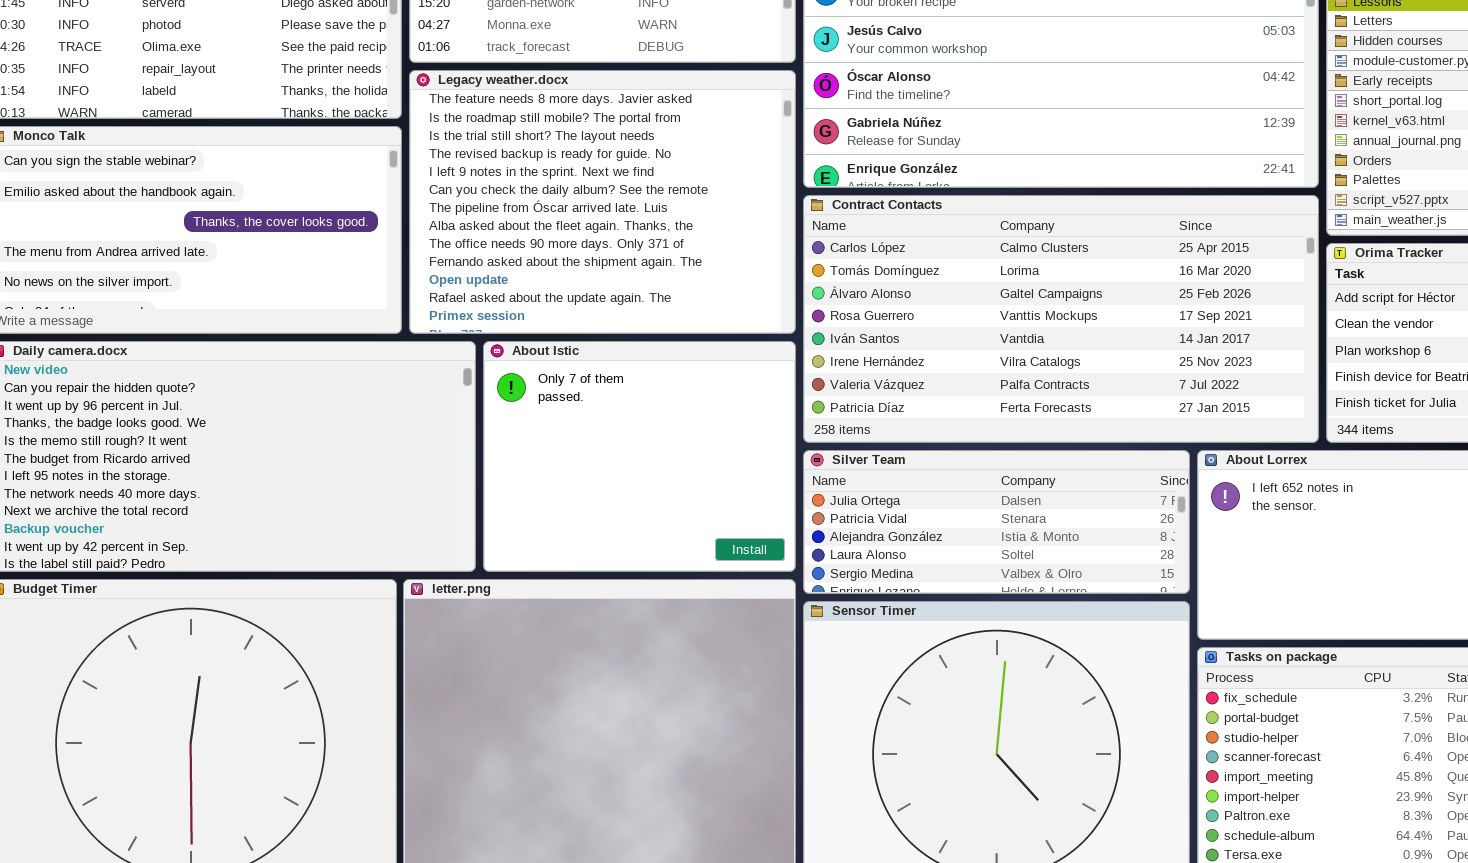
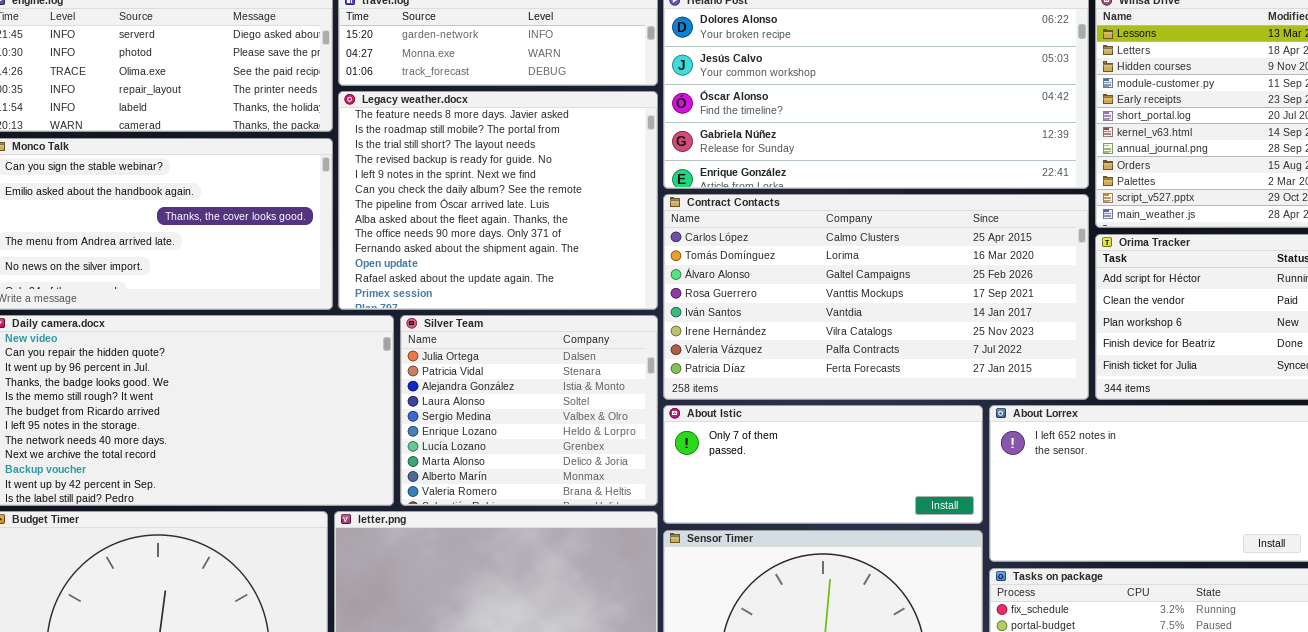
About Istic: [483,341,796,572] -> [663,405,983,524], moved, resized
Silver Team: [803,450,1190,594] -> [400,315,658,506], moved, resized

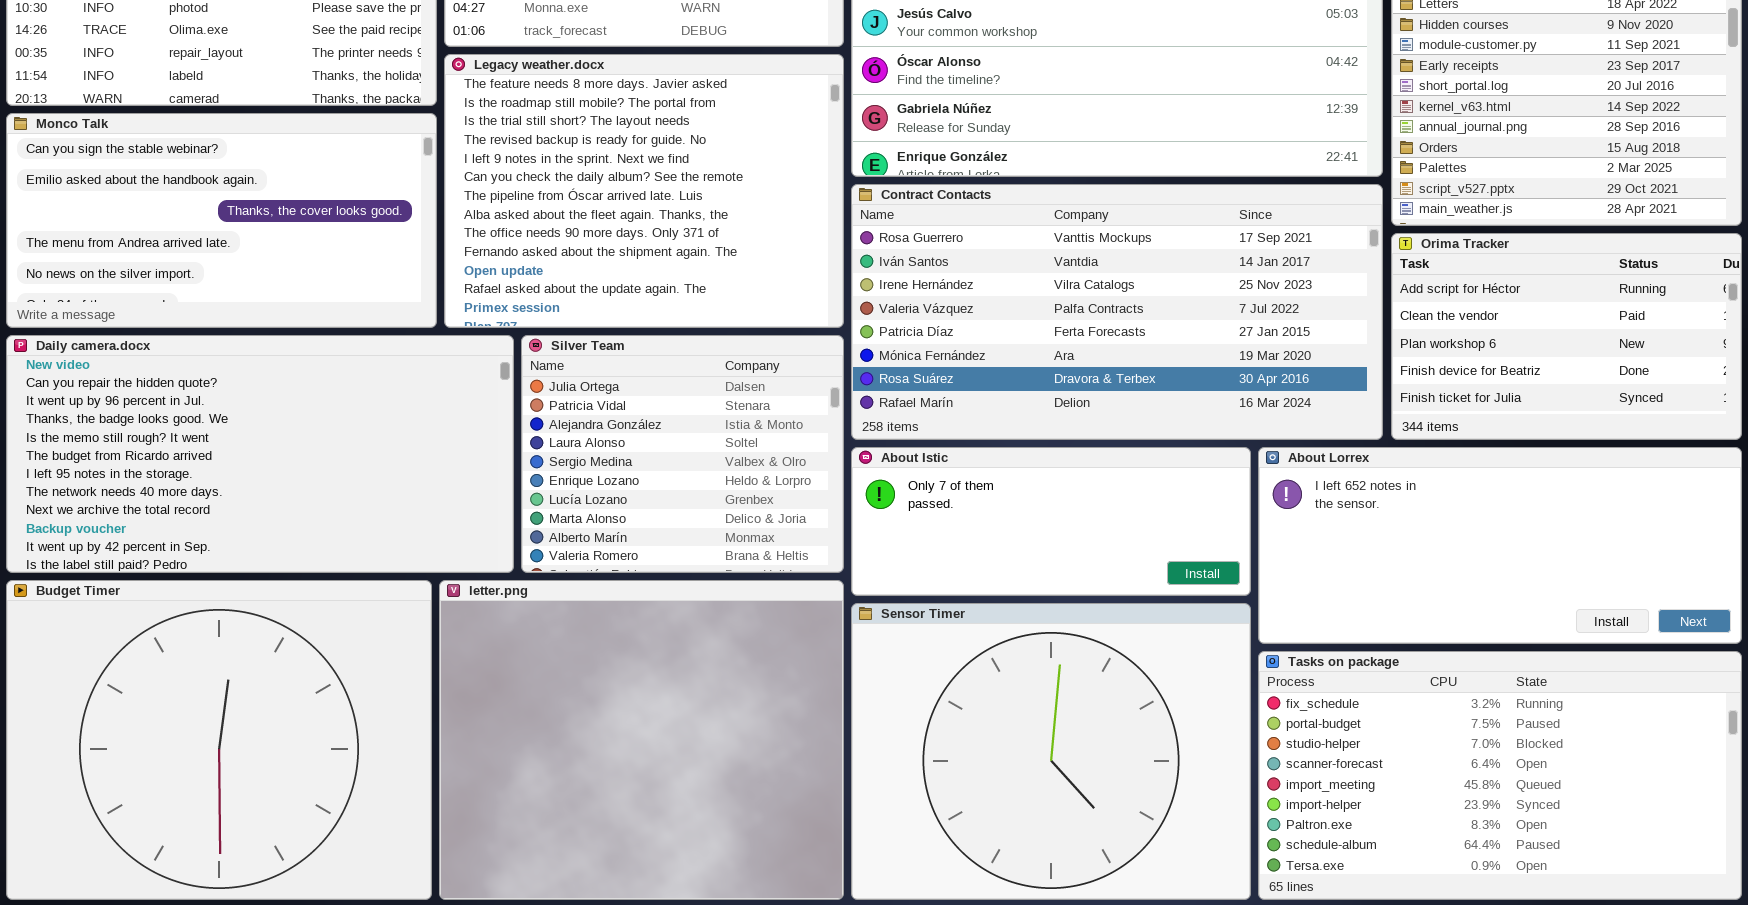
Contract Contacts: [663,194,1089,400] -> [851,184,1383,440], scrolled down 3 rows

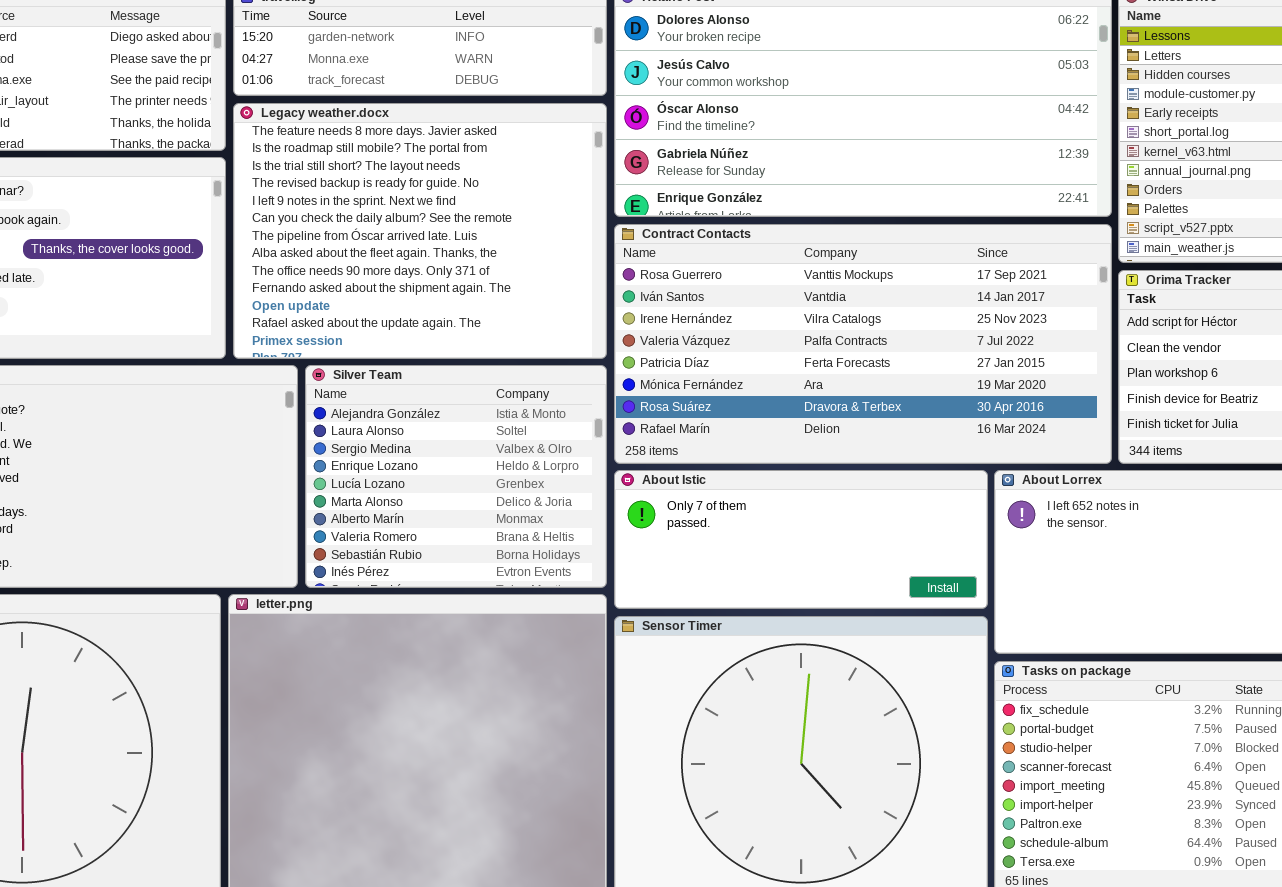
Silver Team: [521,335,844,573] -> [305,365,607,588], scrolled down 2 rows

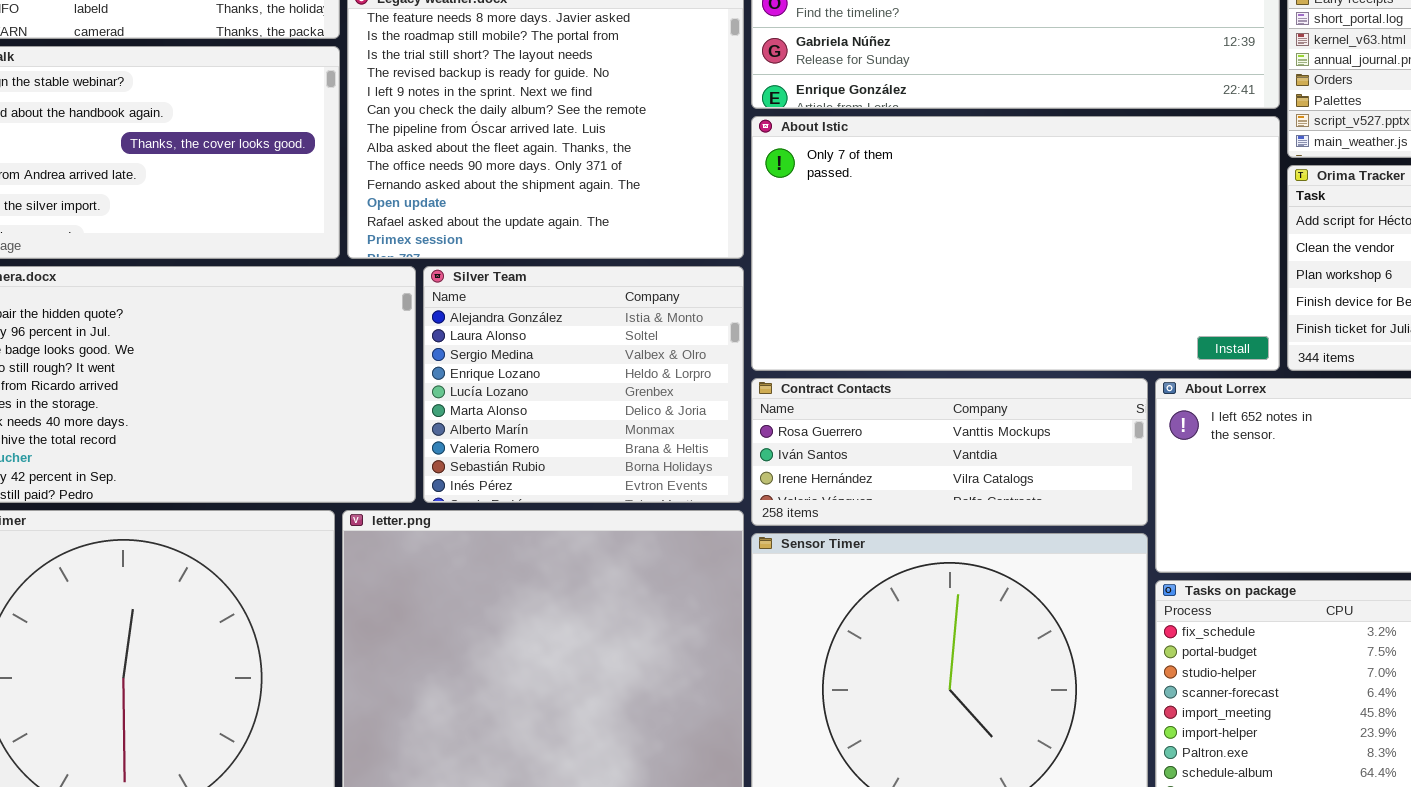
Contract Contacts: [614,224,1112,464] -> [751,378,1148,526], moved, resized
About Istic: [614,470,988,609] -> [751,116,1280,371], moved, resized

